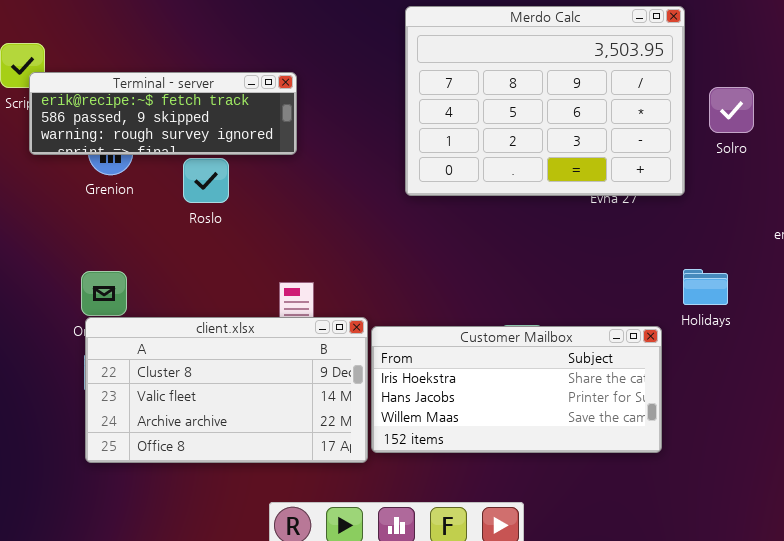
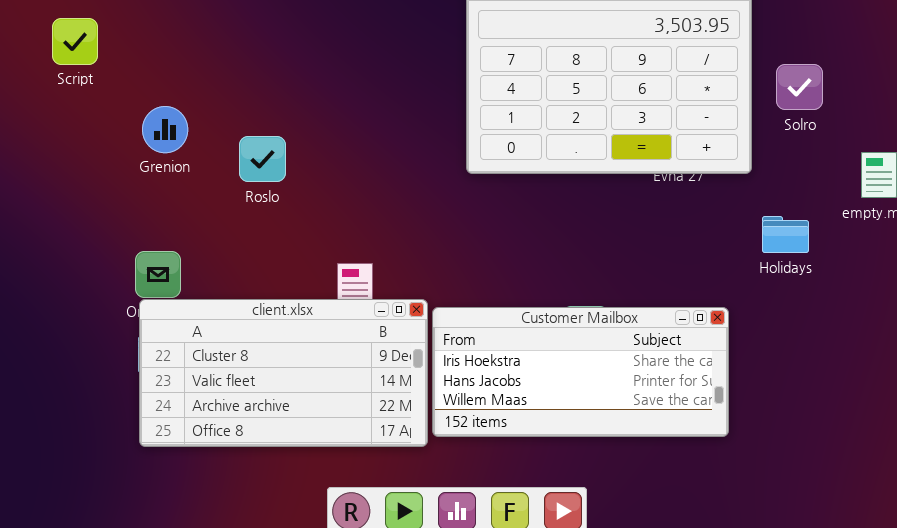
Terminal - server: [29,72,297,155] -> none, closed
Holidays: [683,269,728,305] -> [762,216,809,253], moved

